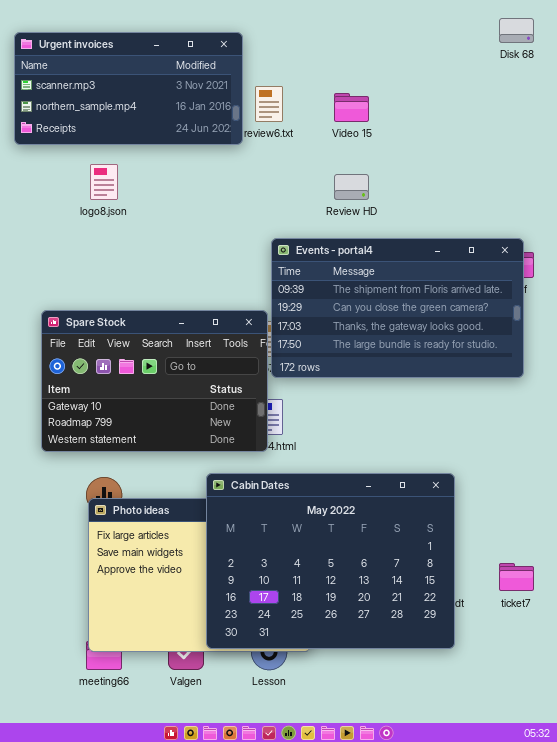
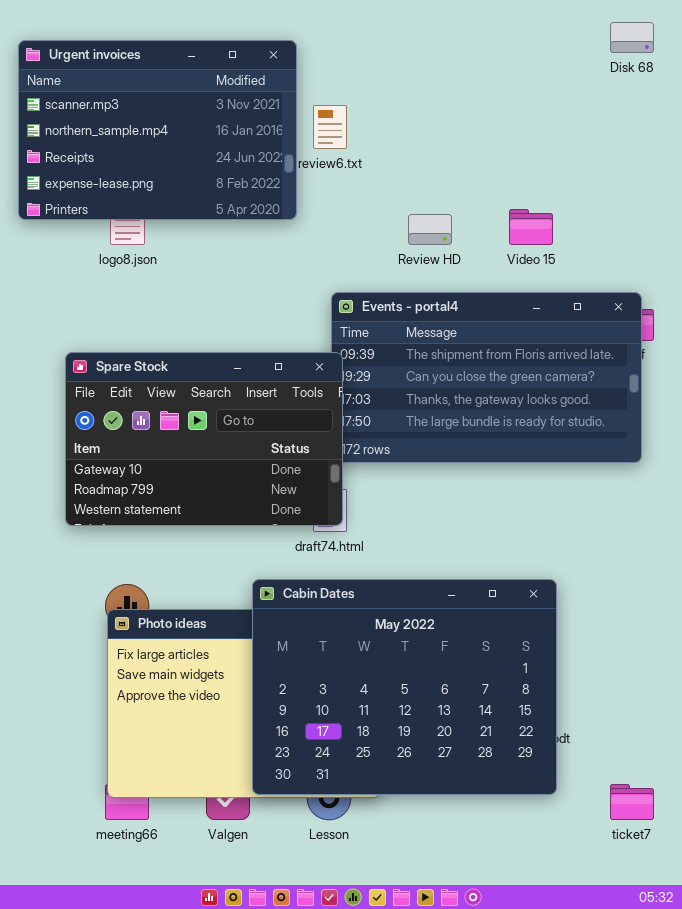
Urgent invoices: [14,32,243,145] -> [18,40,297,220], resized
Video 15: [334,93,369,122] -> [509,209,553,245], moved
Spare Stock: [41,310,268,452] -> [65,352,343,526], moved
ticket7: [499,563,534,591] -> [610,784,654,820], moved

